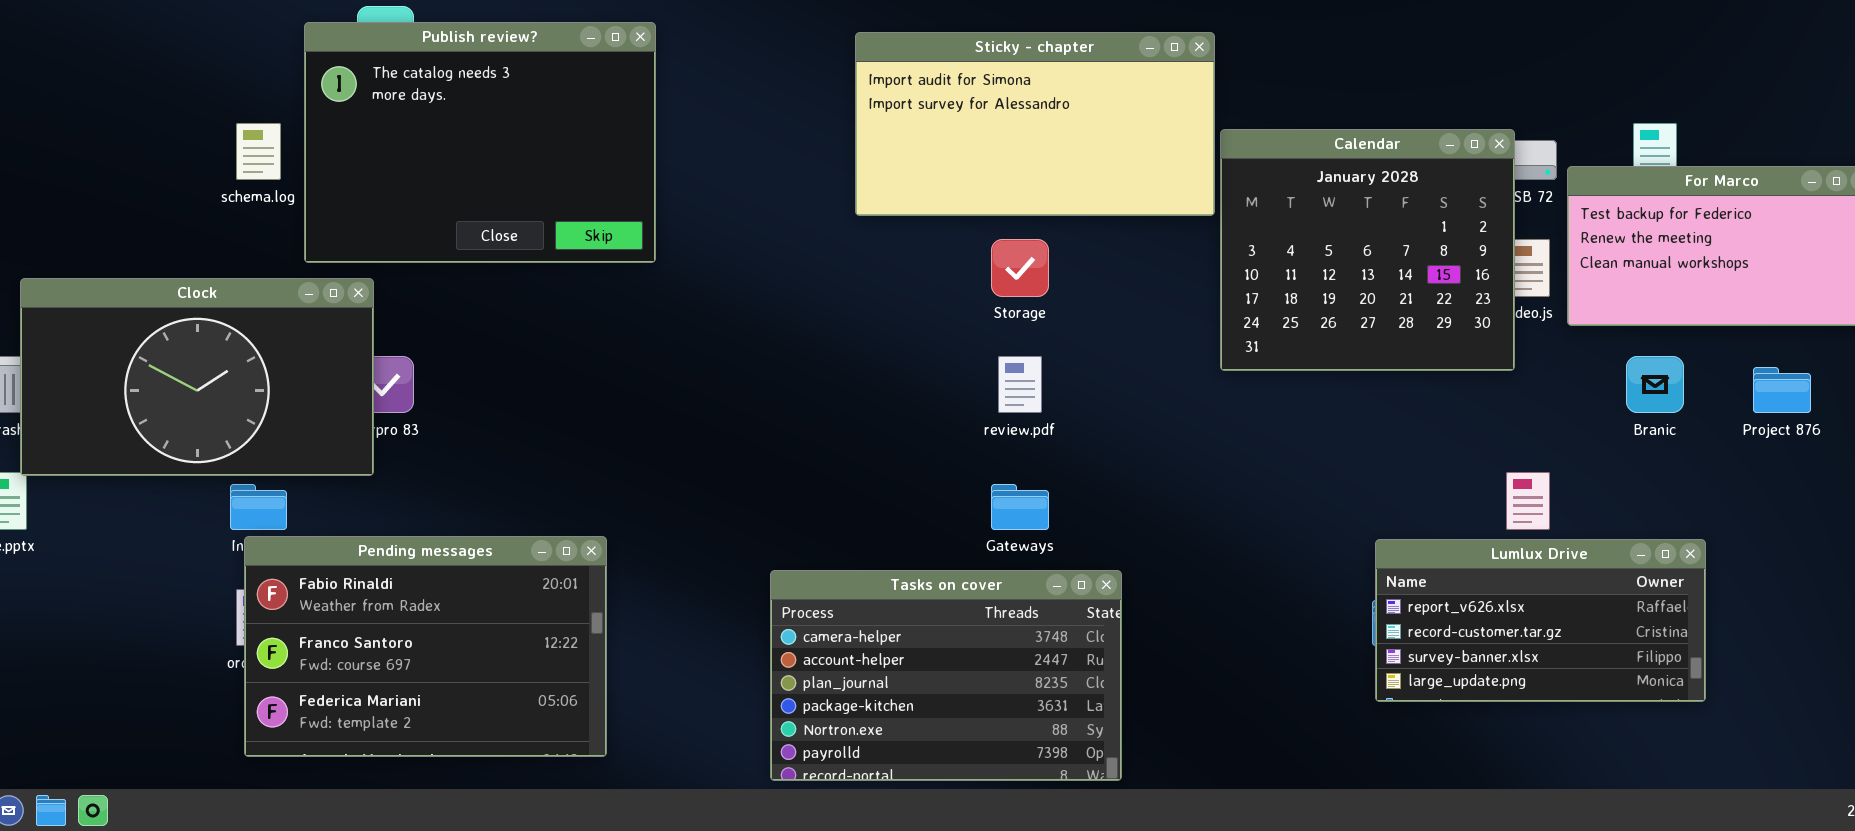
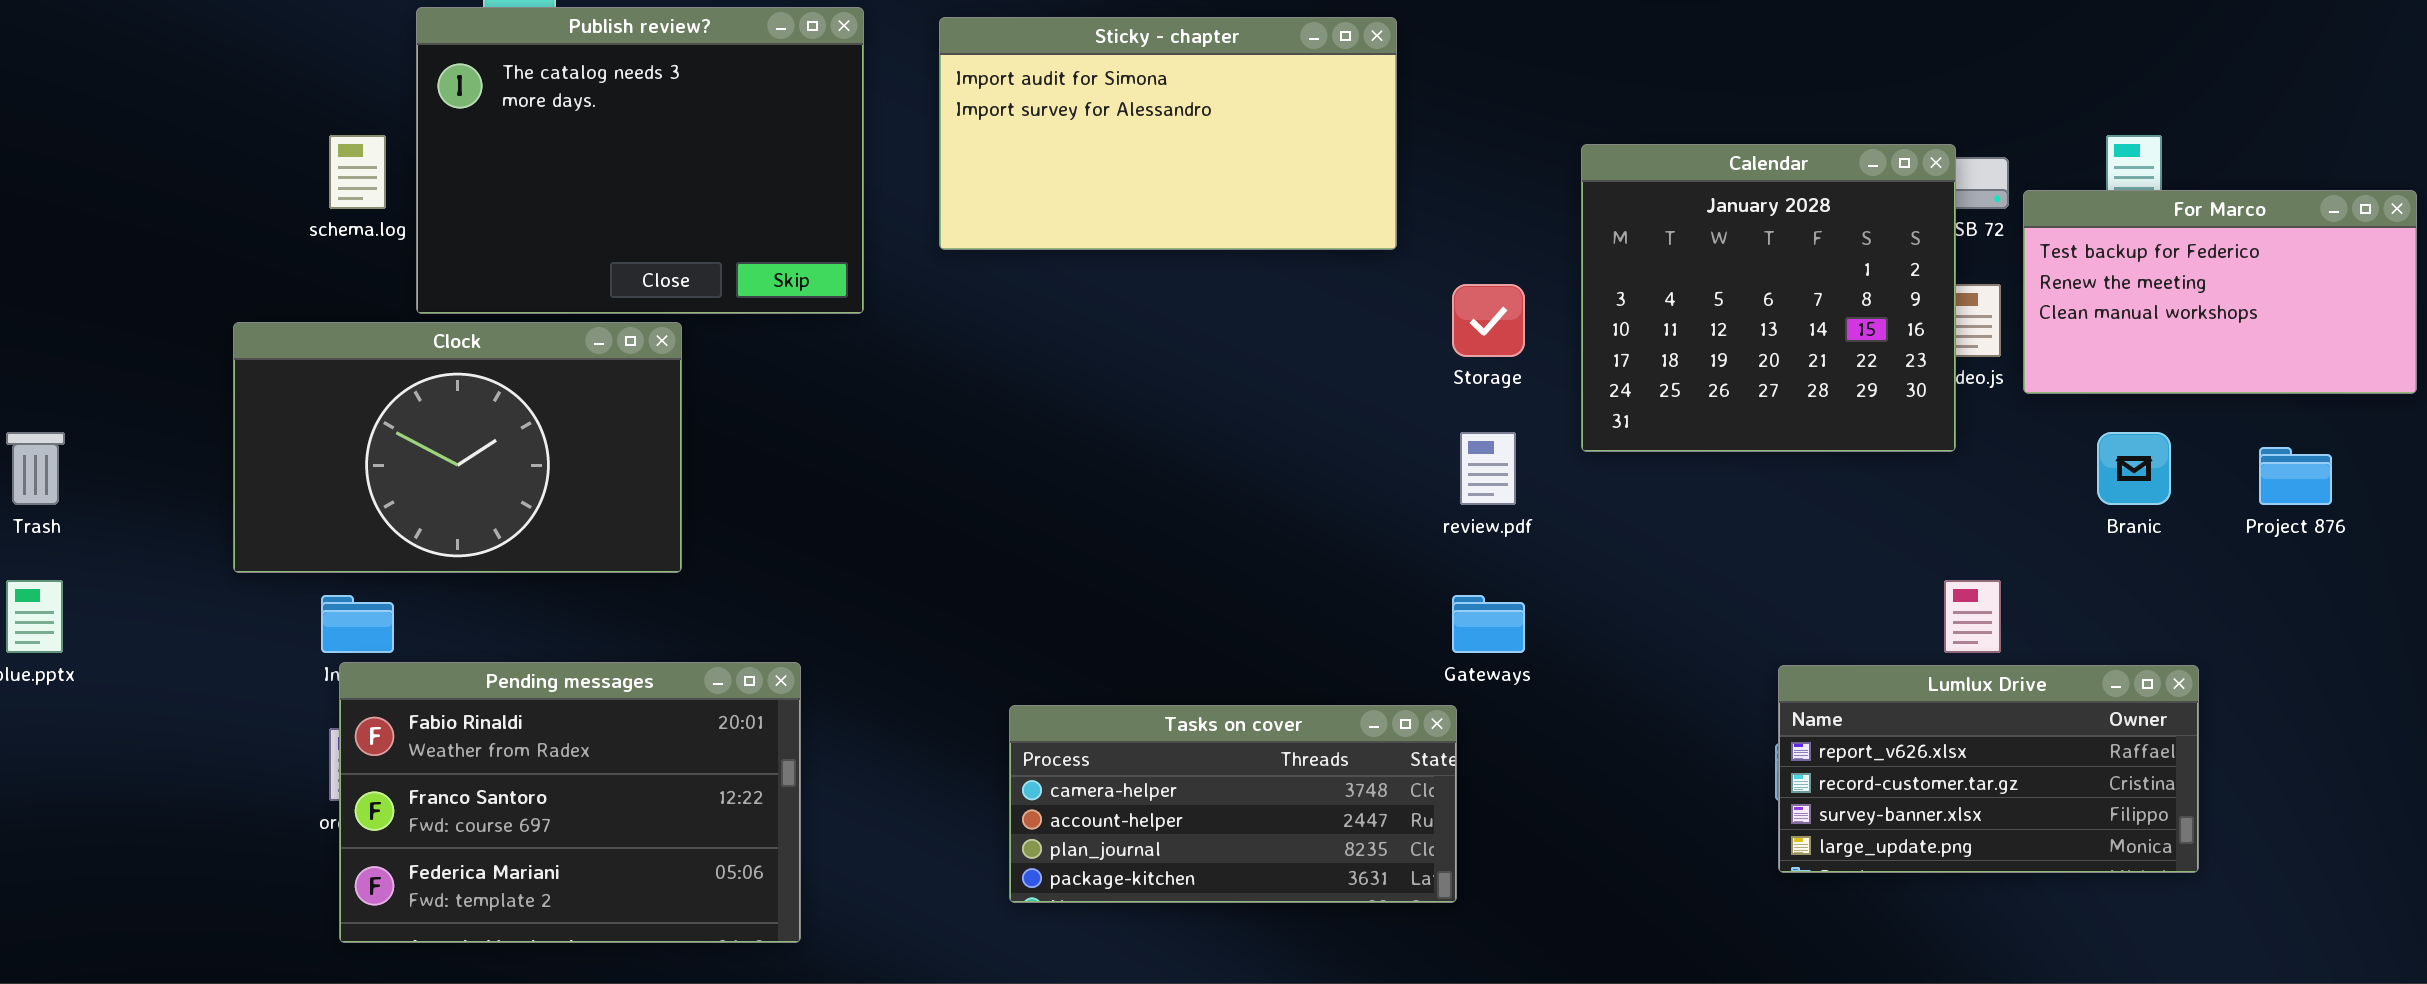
Sticky - chapter: [855,32,1215,216] -> [939,17,1397,250], moved
Storage: [991,239,1049,297] -> [1452,284,1525,357], moved
Clock: [20,278,374,476] -> [233,322,682,573], moved
review.pdf: [998,356,1042,413] -> [1460,432,1516,505], moved
Gateways: [991,484,1049,530] -> [1452,595,1525,653], moved
Tasks on cover: [770,570,1122,781] -> [1009,705,1457,903], resized

